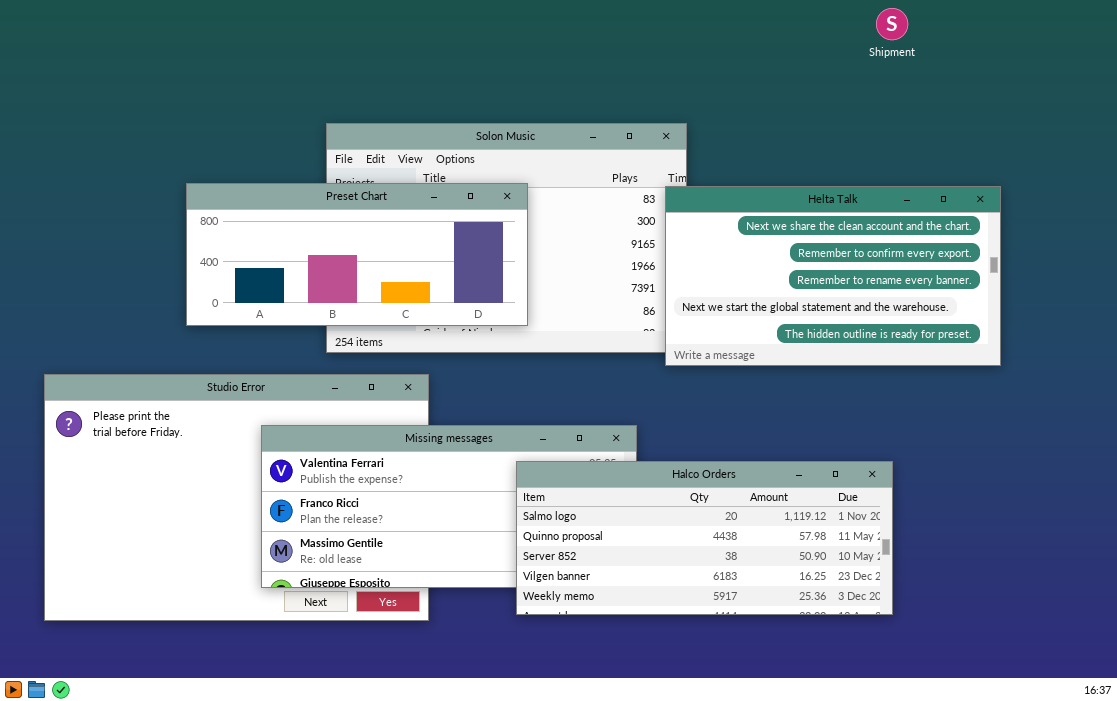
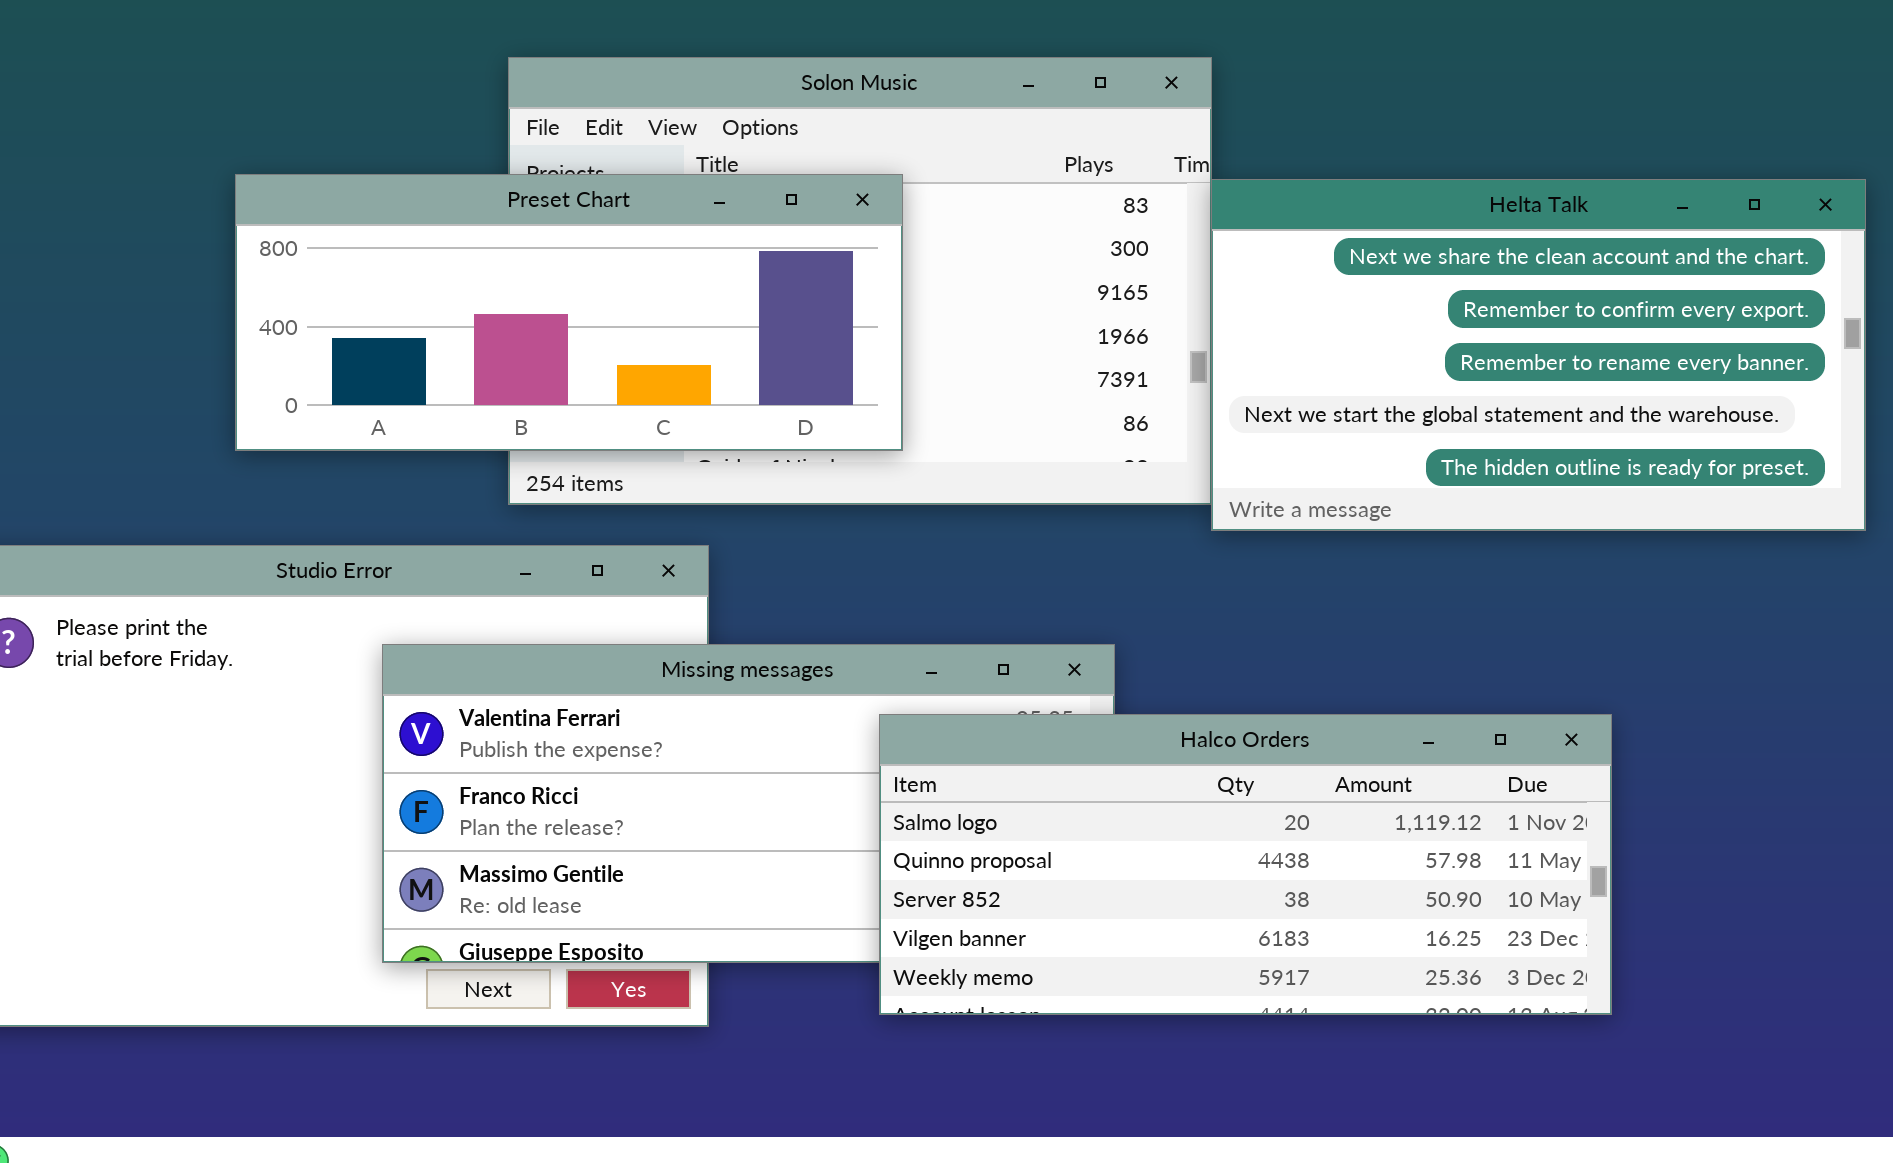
Helta Talk: [665,186,1001,366] -> [1211,179,1866,531], moved

